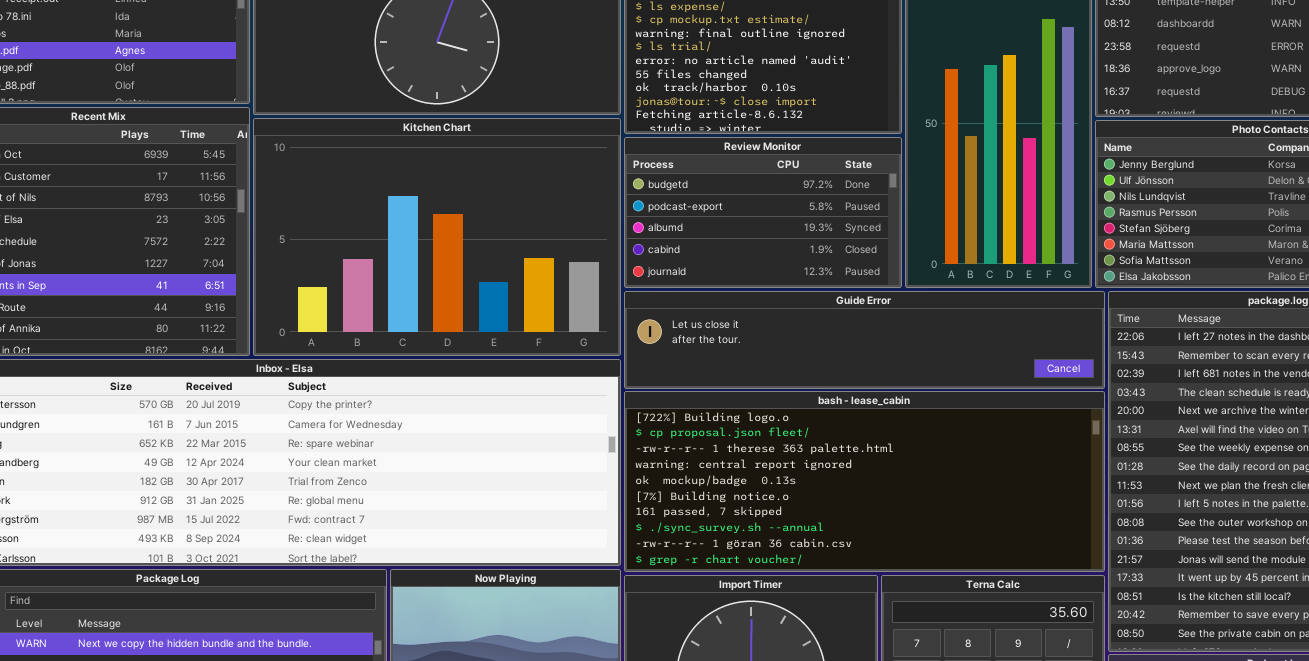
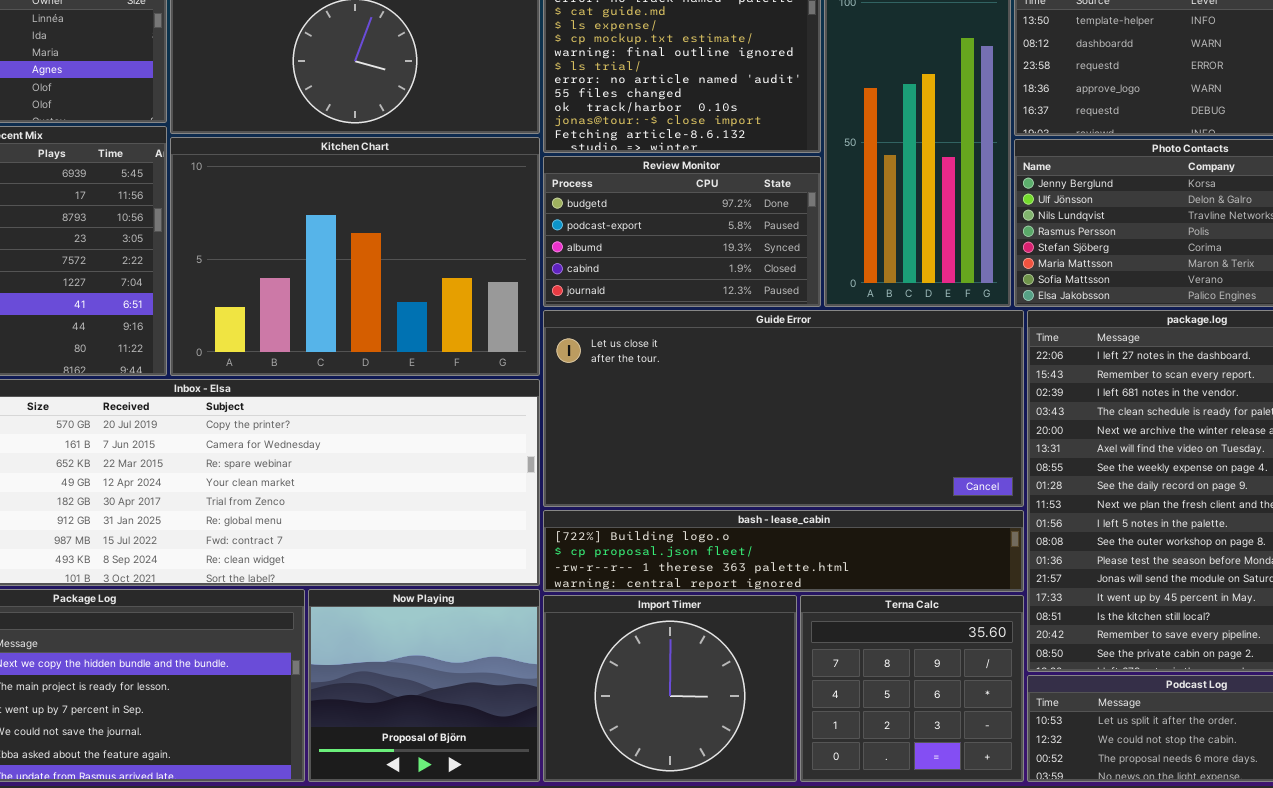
Guide Error: [624,291,1105,389] -> [543,310,1024,507], resized
bash - lease_cabin: [624,391,1105,572] -> [543,510,1024,592], resized

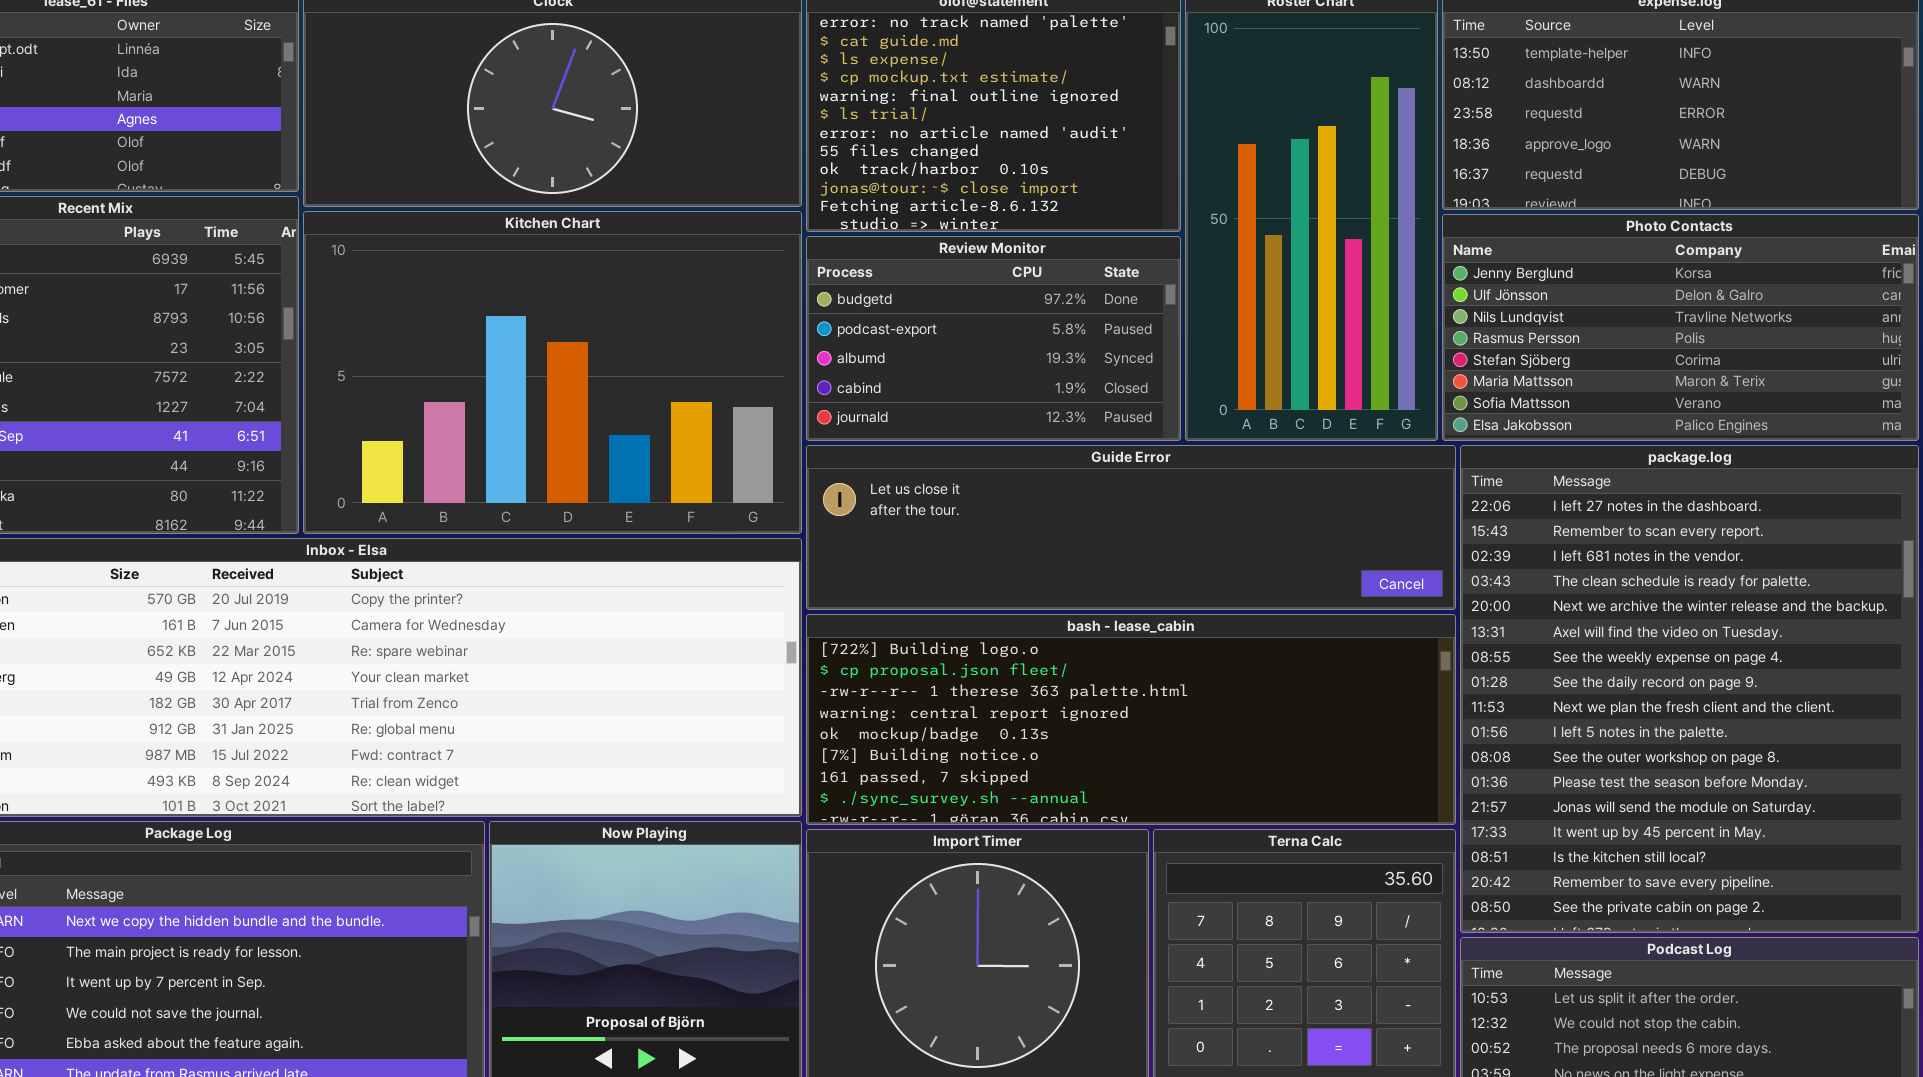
Guide Error: [543,310,1024,507] -> [806,445,1456,610], resized
bash - lease_cabin: [543,510,1024,592] -> [806,614,1456,825], resized

